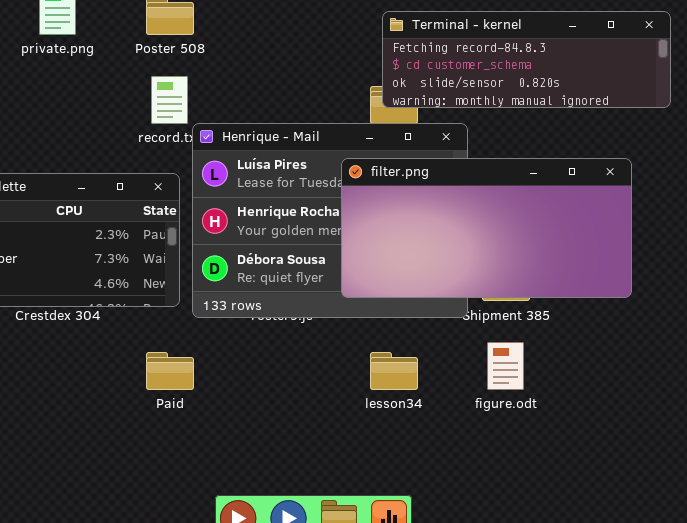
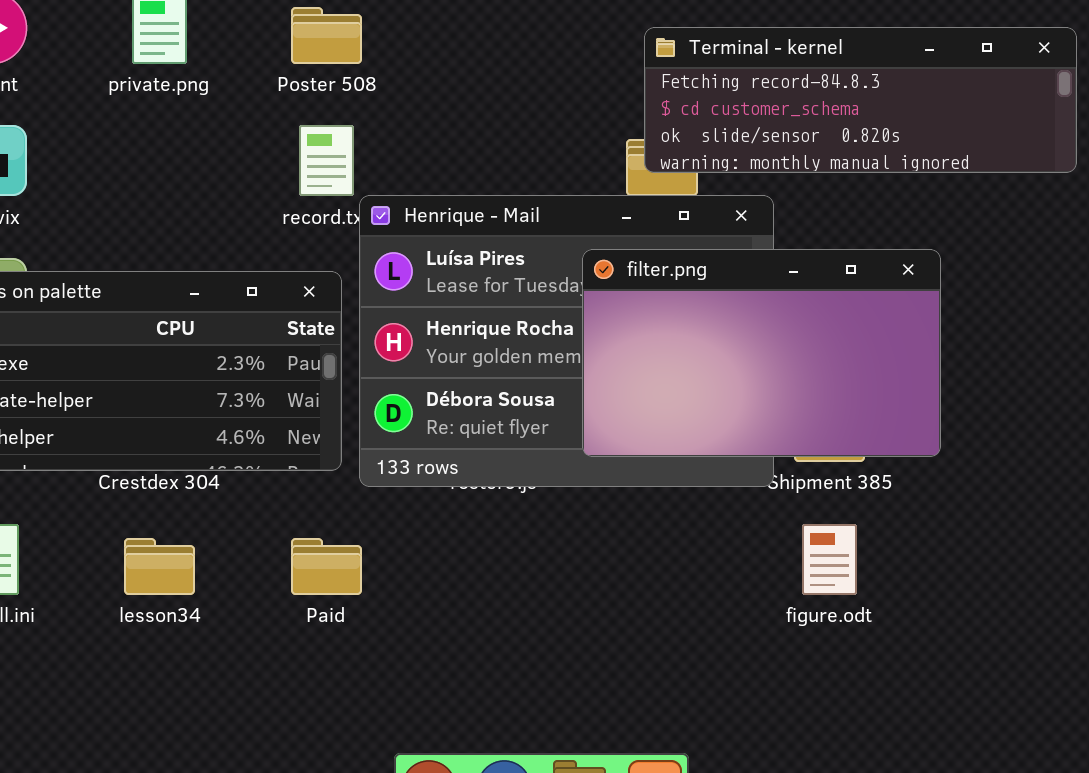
filter.png: [341,158,632,298] -> [582,249,941,457], resized
lesson34: [370,352,418,390] -> [124,538,195,595], moved

